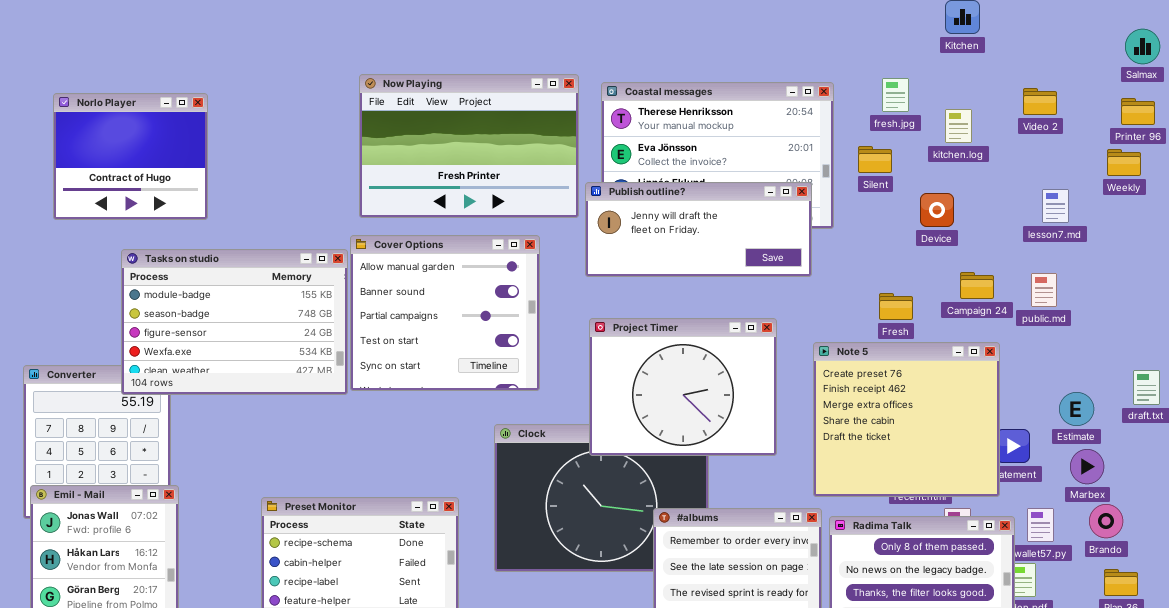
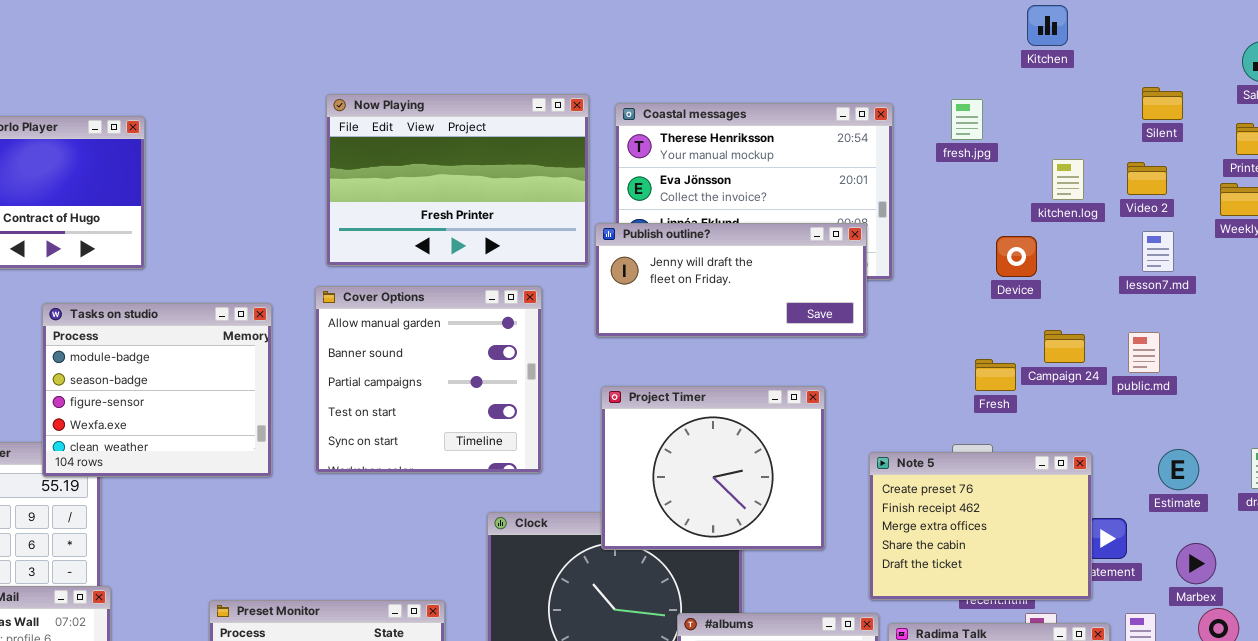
Video 2: [1023,88,1057,115] -> [1127,162,1167,195], moved
kitchen.log: [945,109,972,143] -> [1052,159,1084,200], moved
Silent: [858,146,892,173] -> [1142,87,1183,120], moved
Tasks on studio: [121,249,348,395] -> [42,303,272,477], resized
Fresh: [879,293,913,320] -> [975,359,1016,391], moved
Note 5: [813,342,1000,497] -> [869,452,1092,600], resized
Estimate: [1059,392,1094,426] -> [1158,449,1199,490], moved

